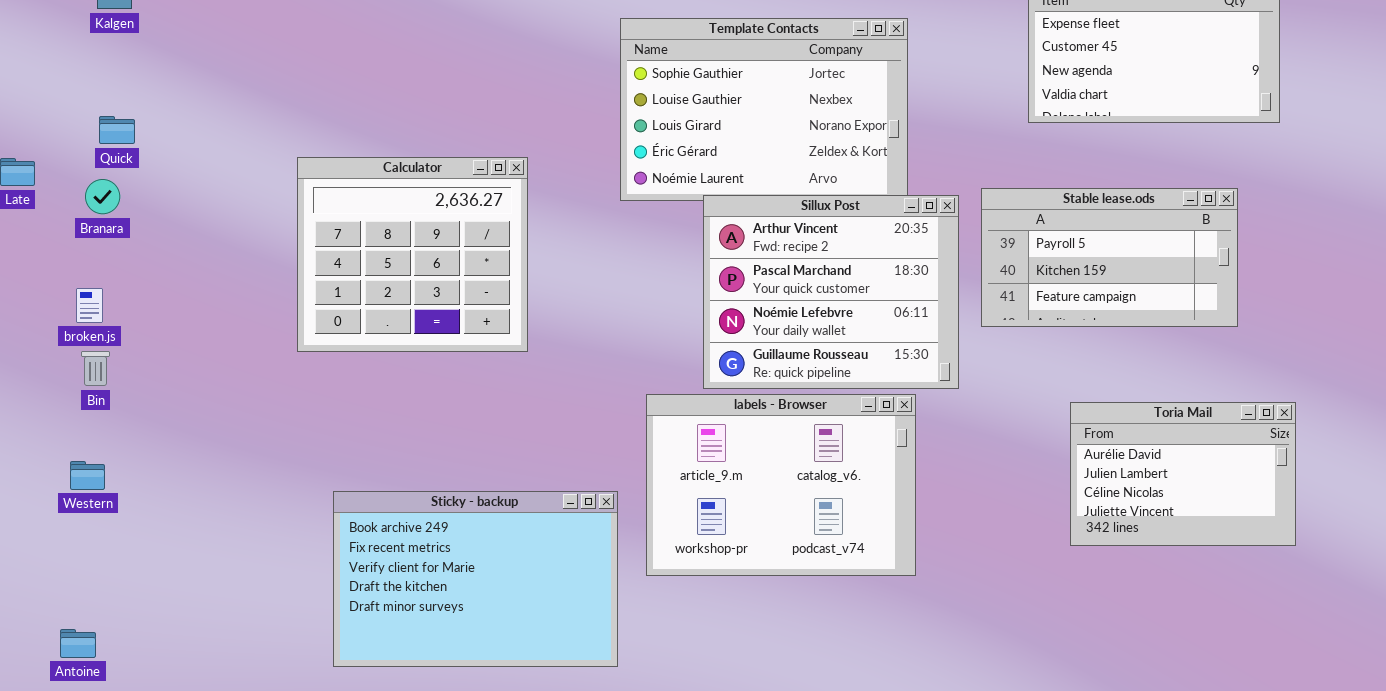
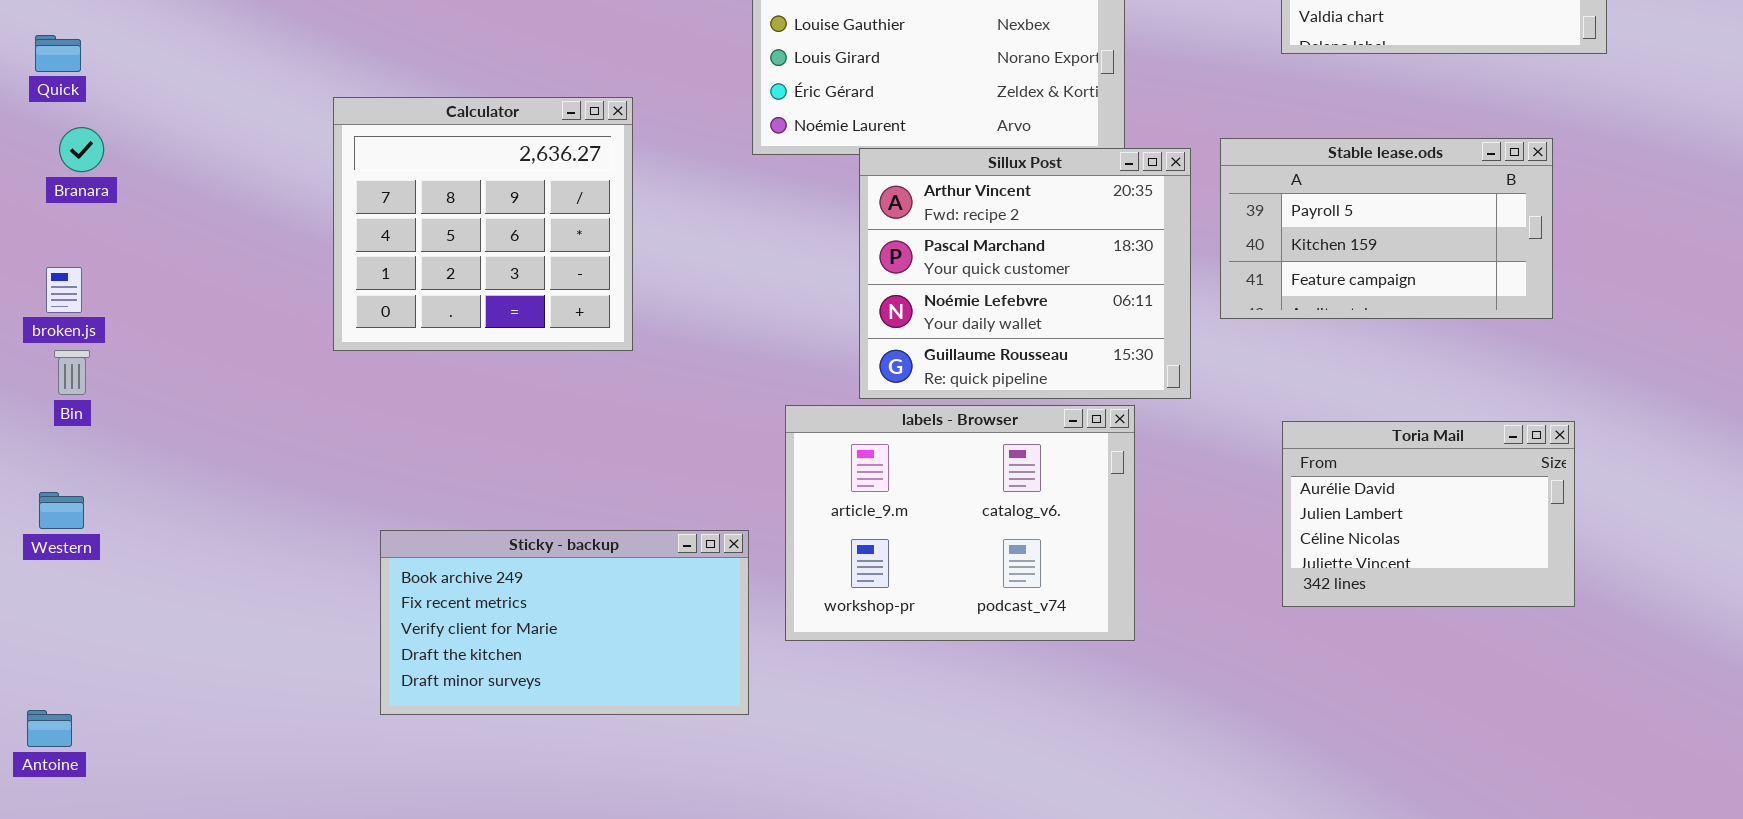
Quick: [99,116,135,144] -> [35,35,81,72], moved
Toria Mail: [1070,402,1296,546] -> [1282,421,1575,607], moved
Sticky - backup: [333,491,618,667] -> [380,530,749,715], resized

